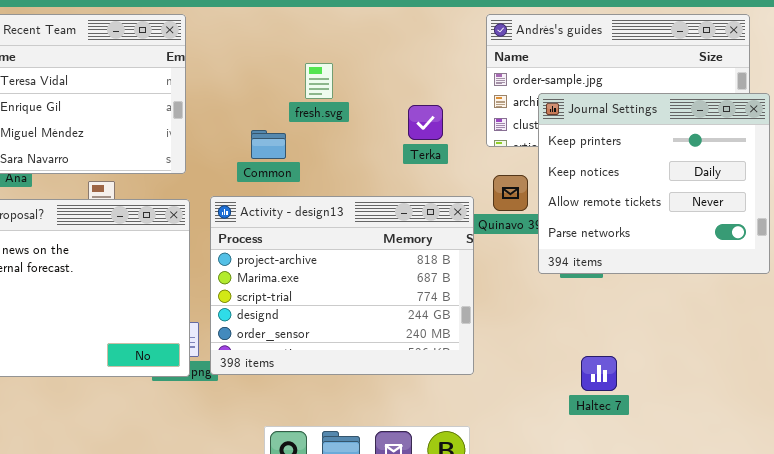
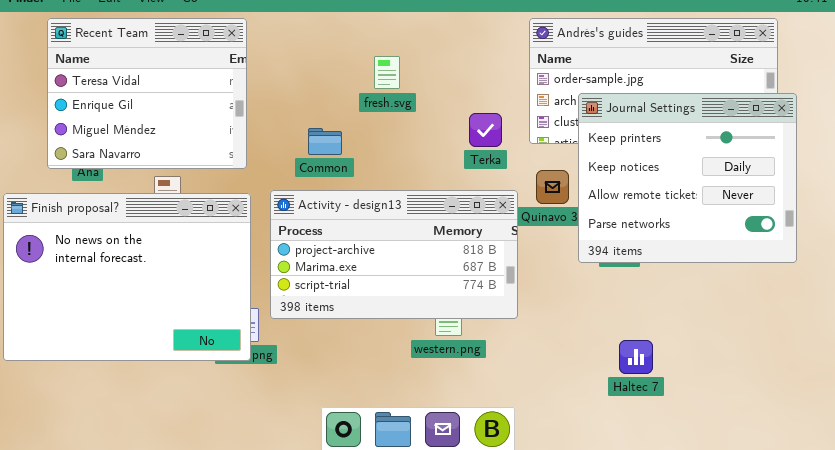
fresh.svg: [305,63,333,99] -> [374,56,400,89], moved
Terka: [408,105,443,140] -> [469,113,502,147], moved
Activity - design13: [210,196,474,375] -> [270,190,518,319], resized

